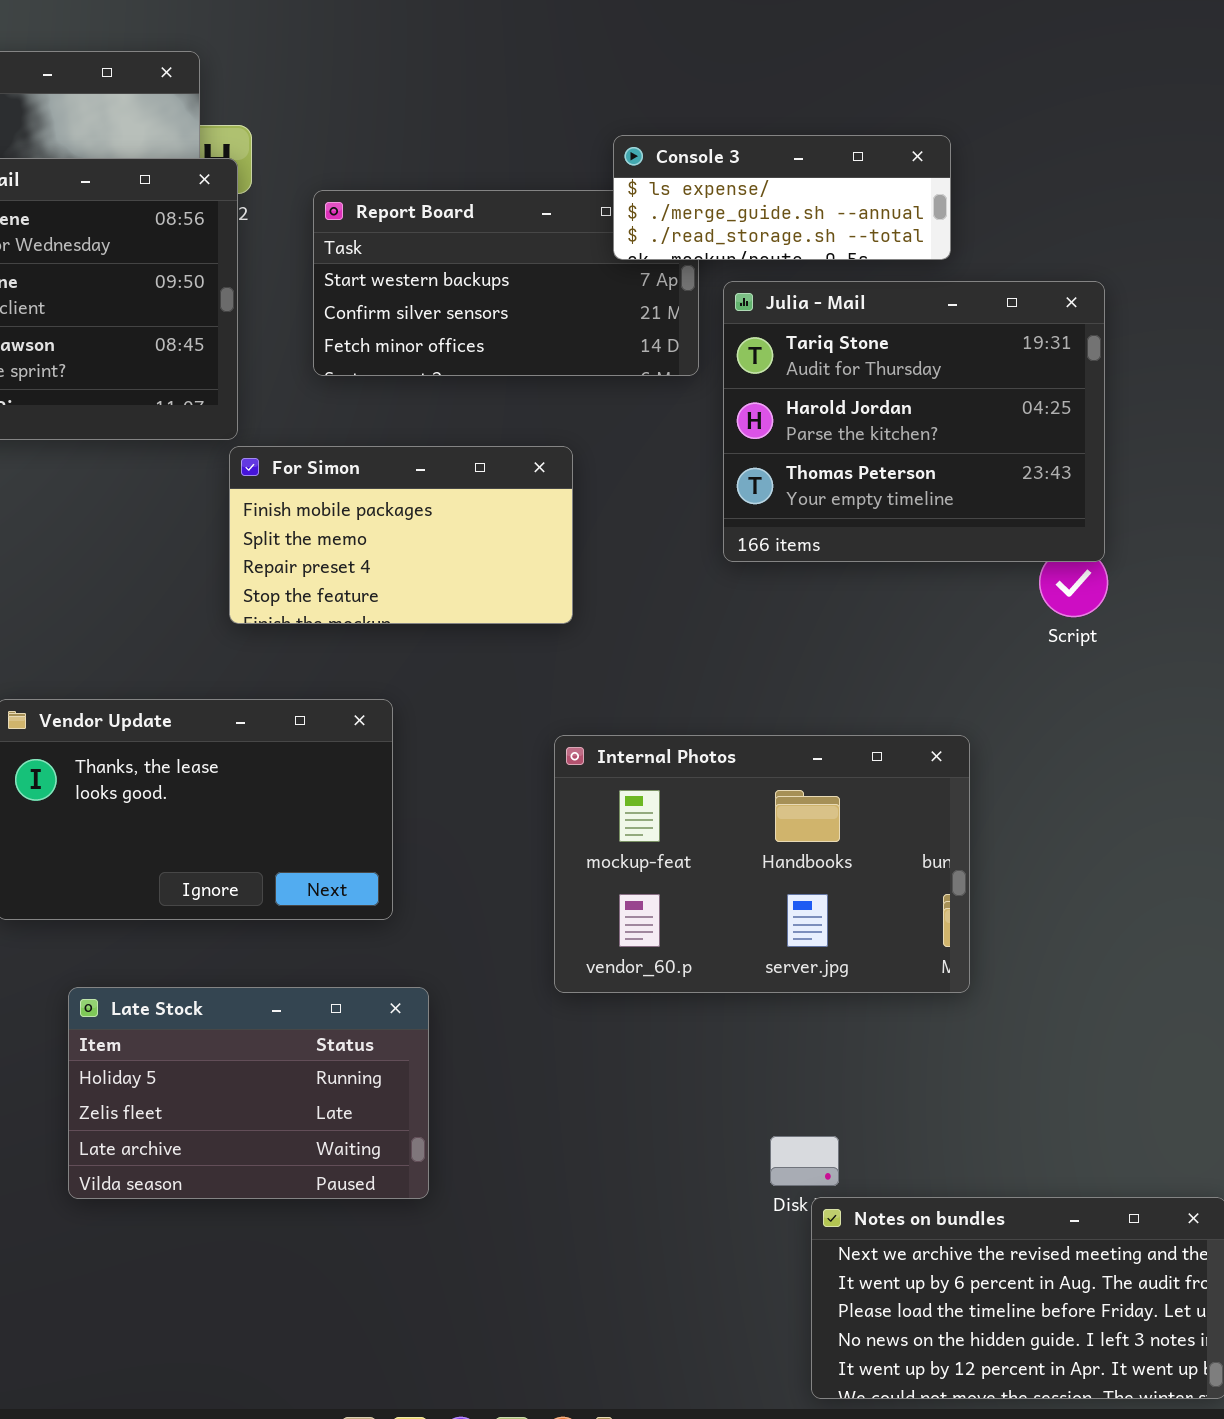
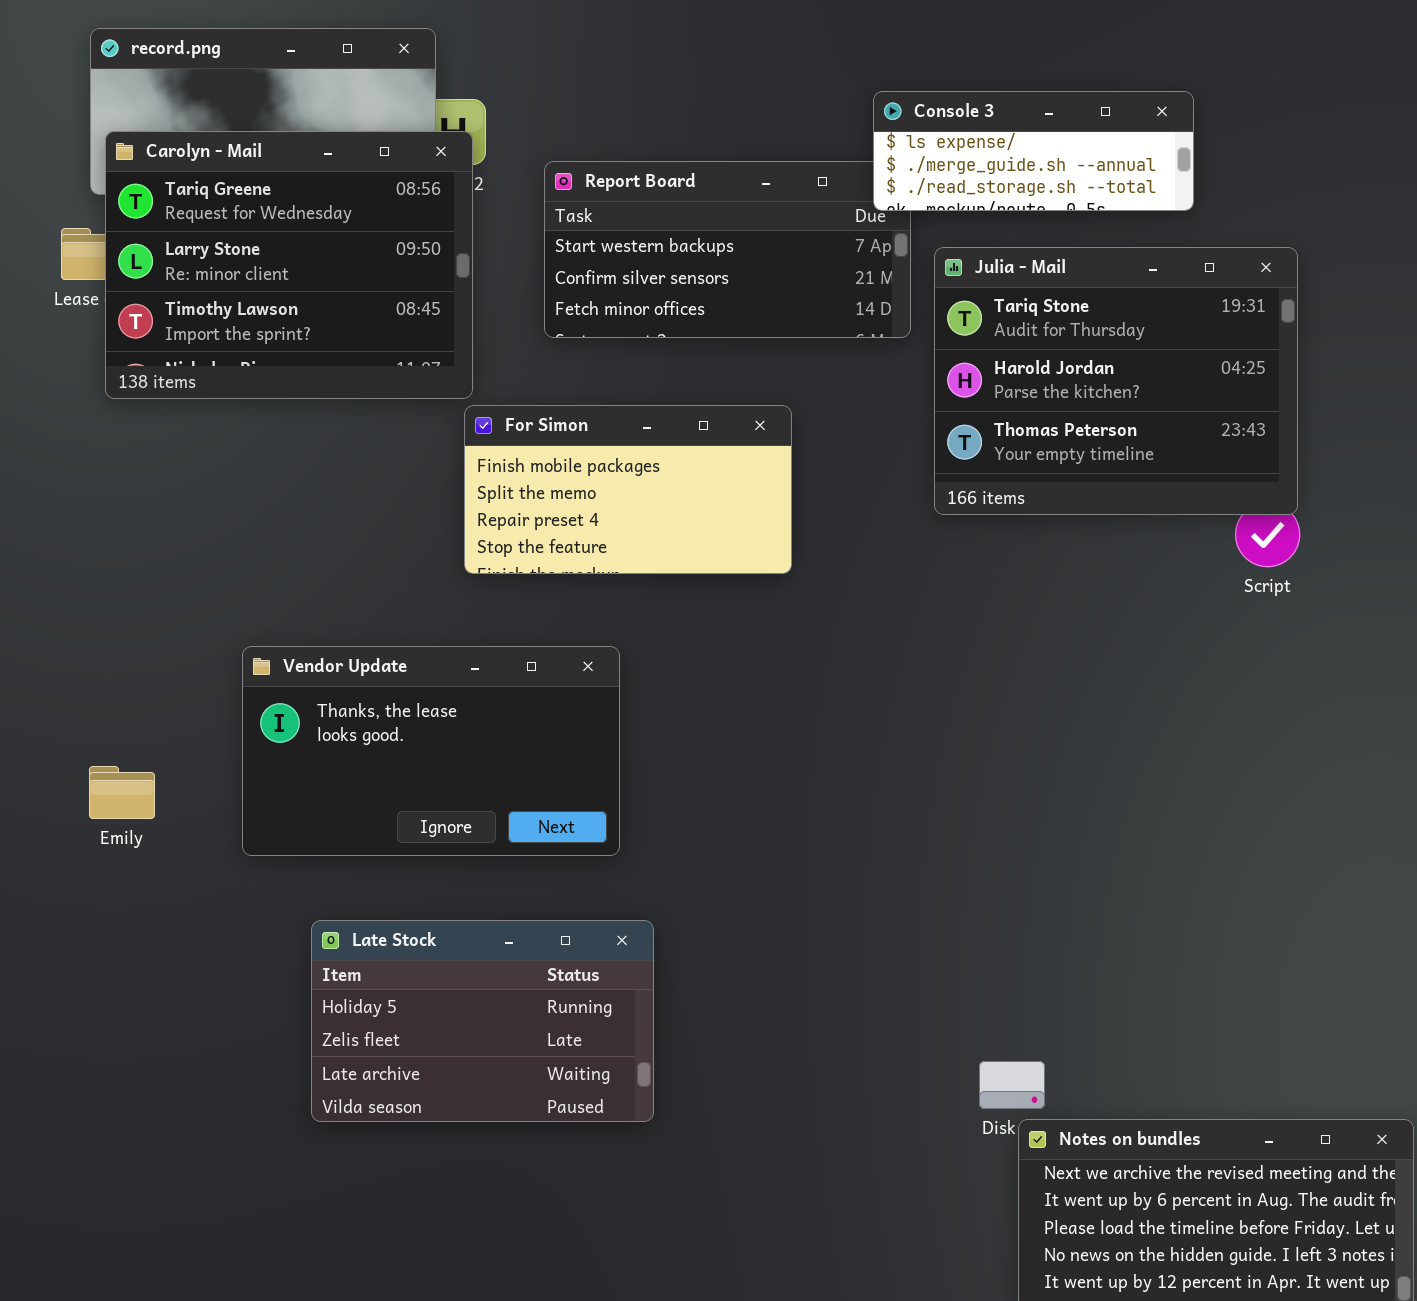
Console 3: [613,135,951,260] -> [873,91,1194,211], moved
Internal Photos: [554,735,970,993] -> none, closed

